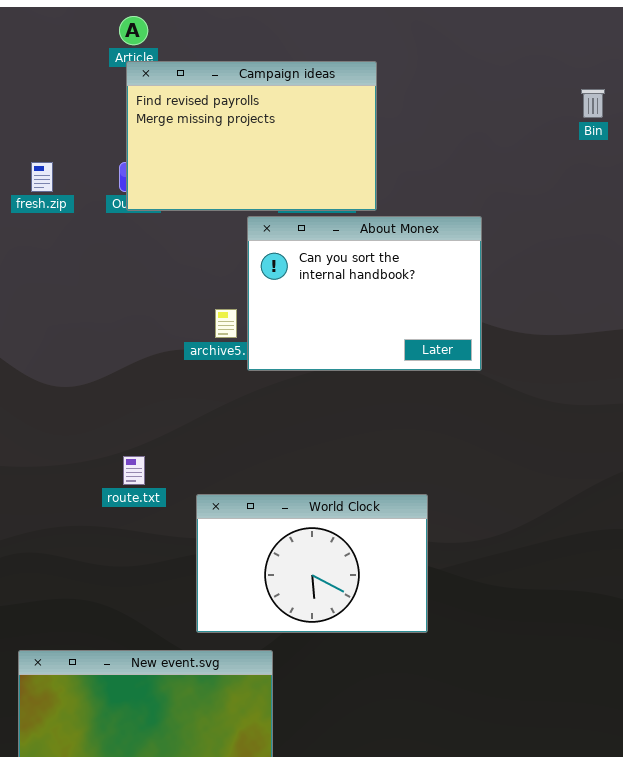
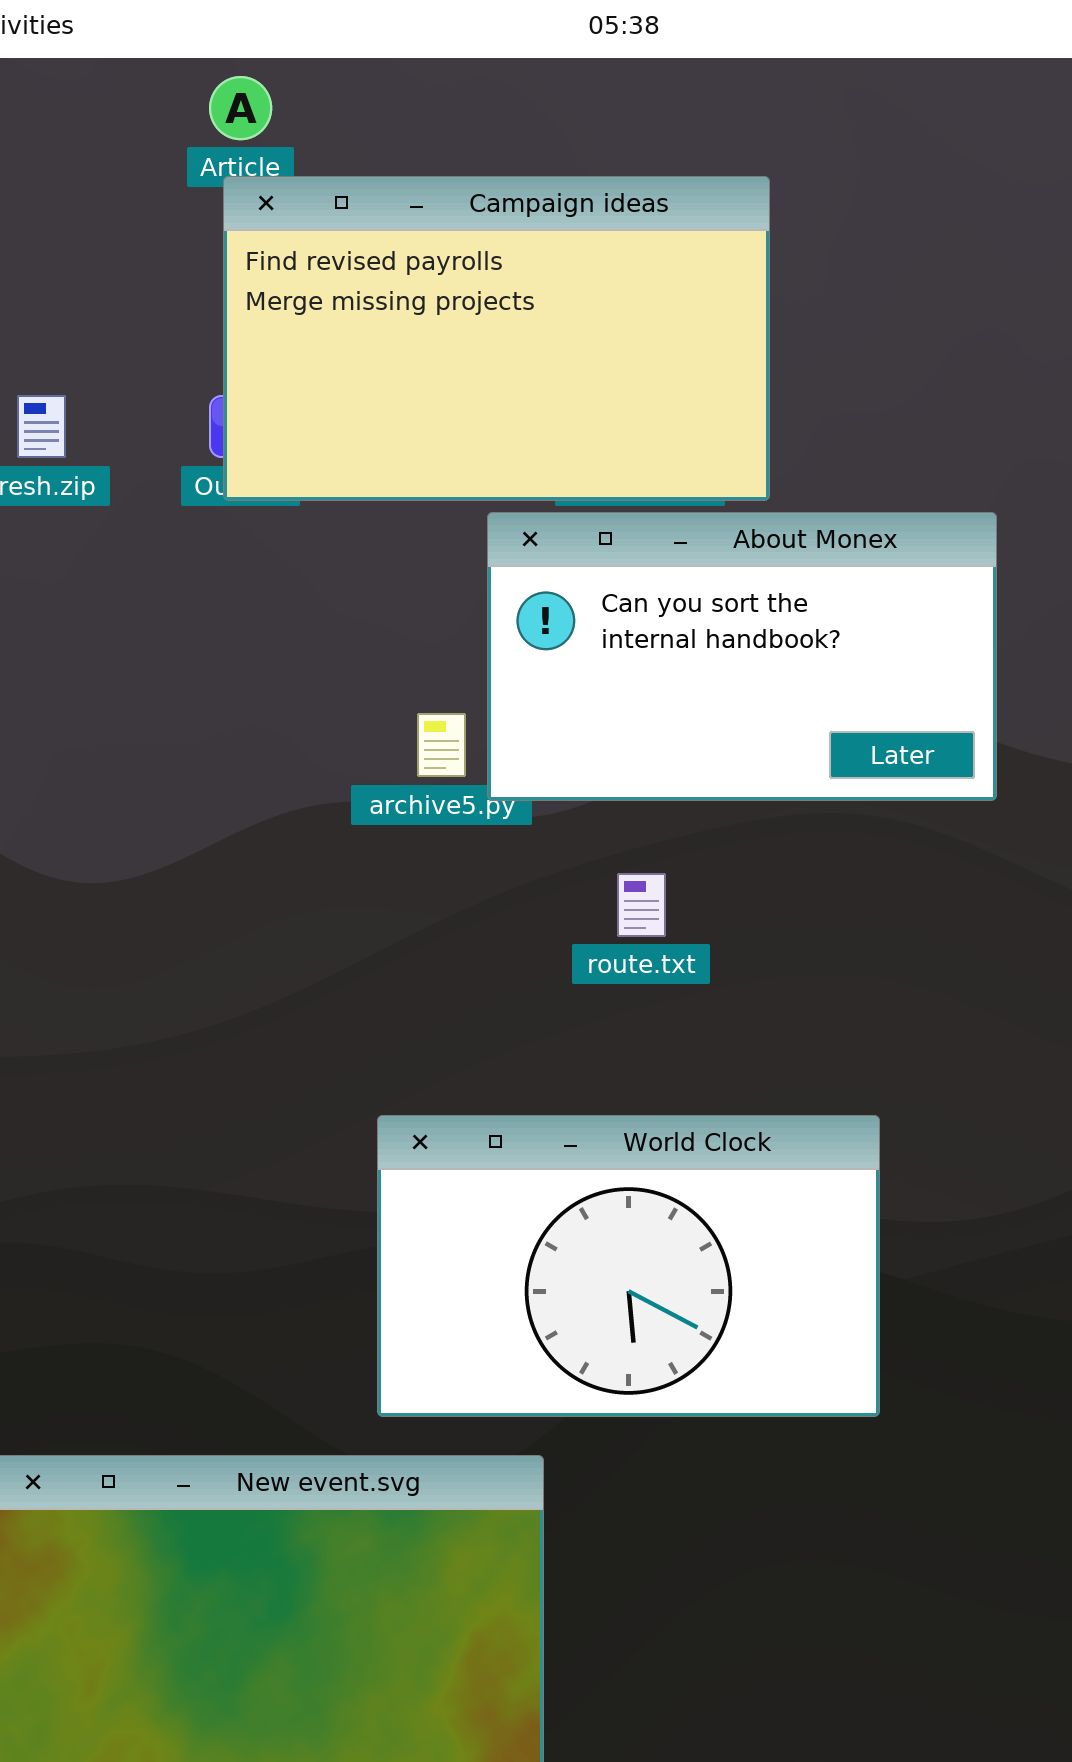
About Monex: [247,216,482,371] -> [487,512,997,801], resized
route.txt: [123,456,145,485] -> [617,873,666,937], moved

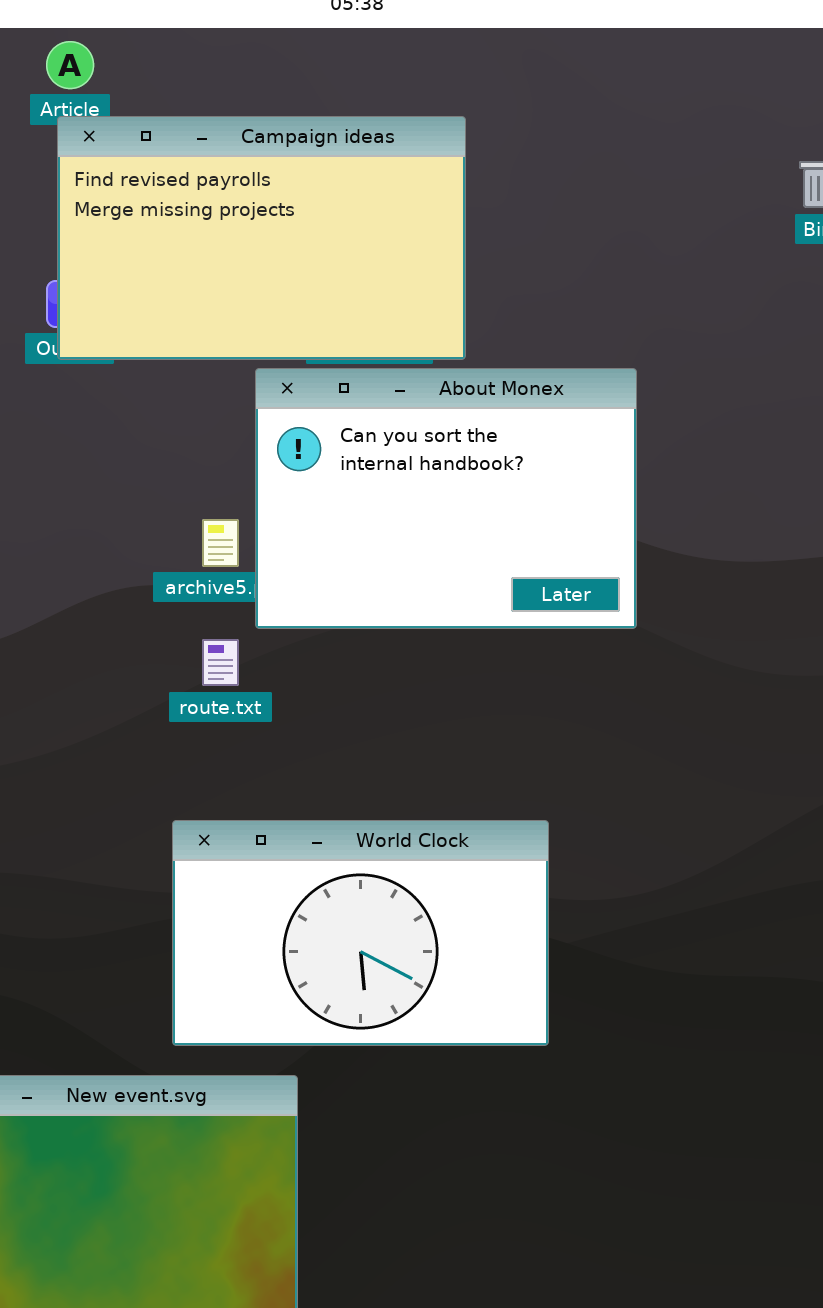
About Monex: [487,512,997,801] -> [255,368,637,629], resized
route.txt: [617,873,666,937] -> [202,639,239,686], moved

